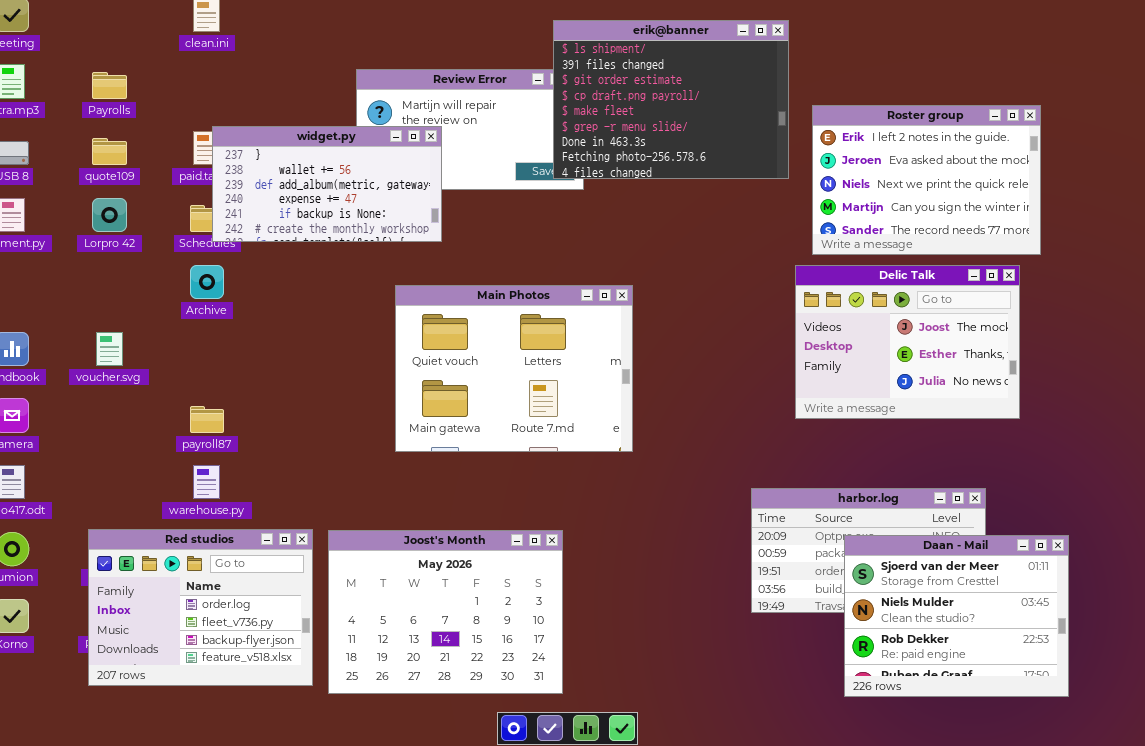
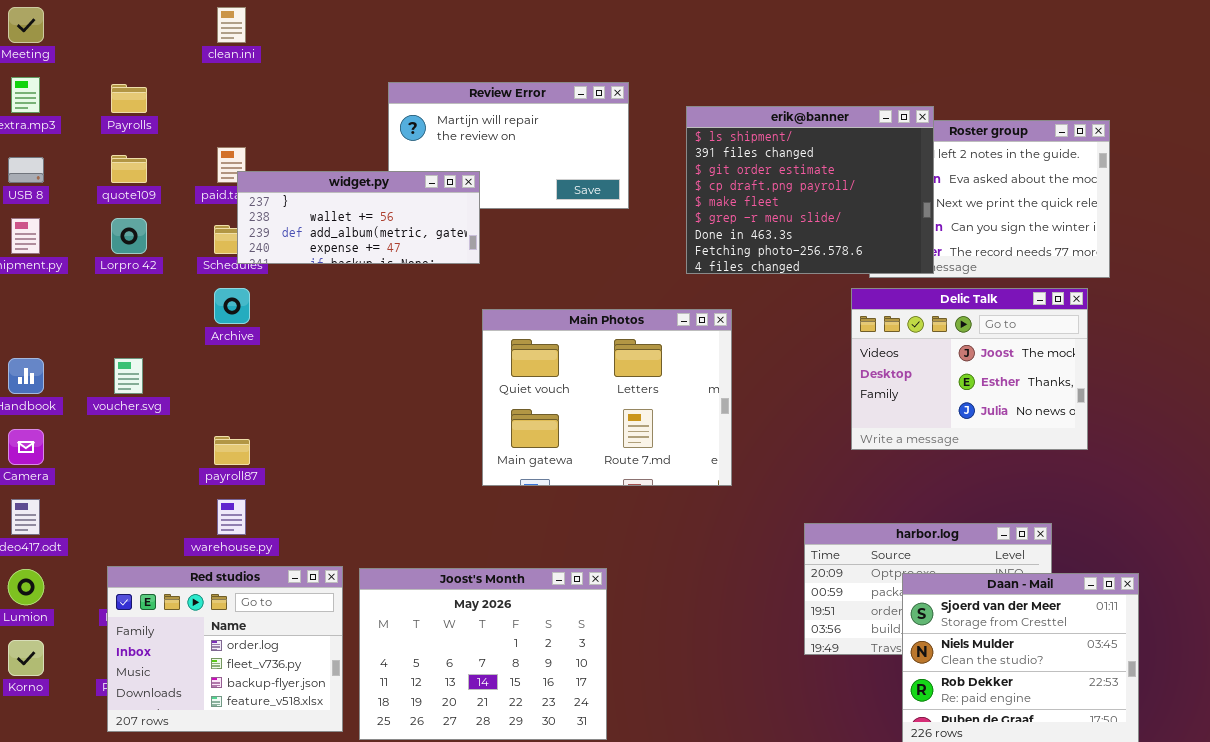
erik@banner: [553,20,789,179] -> [686,106,934,274], moved
widget.py: [212,126,442,242] -> [237,171,480,264], resized
Main Photos: [395,285,633,452] -> [482,309,732,486], moved

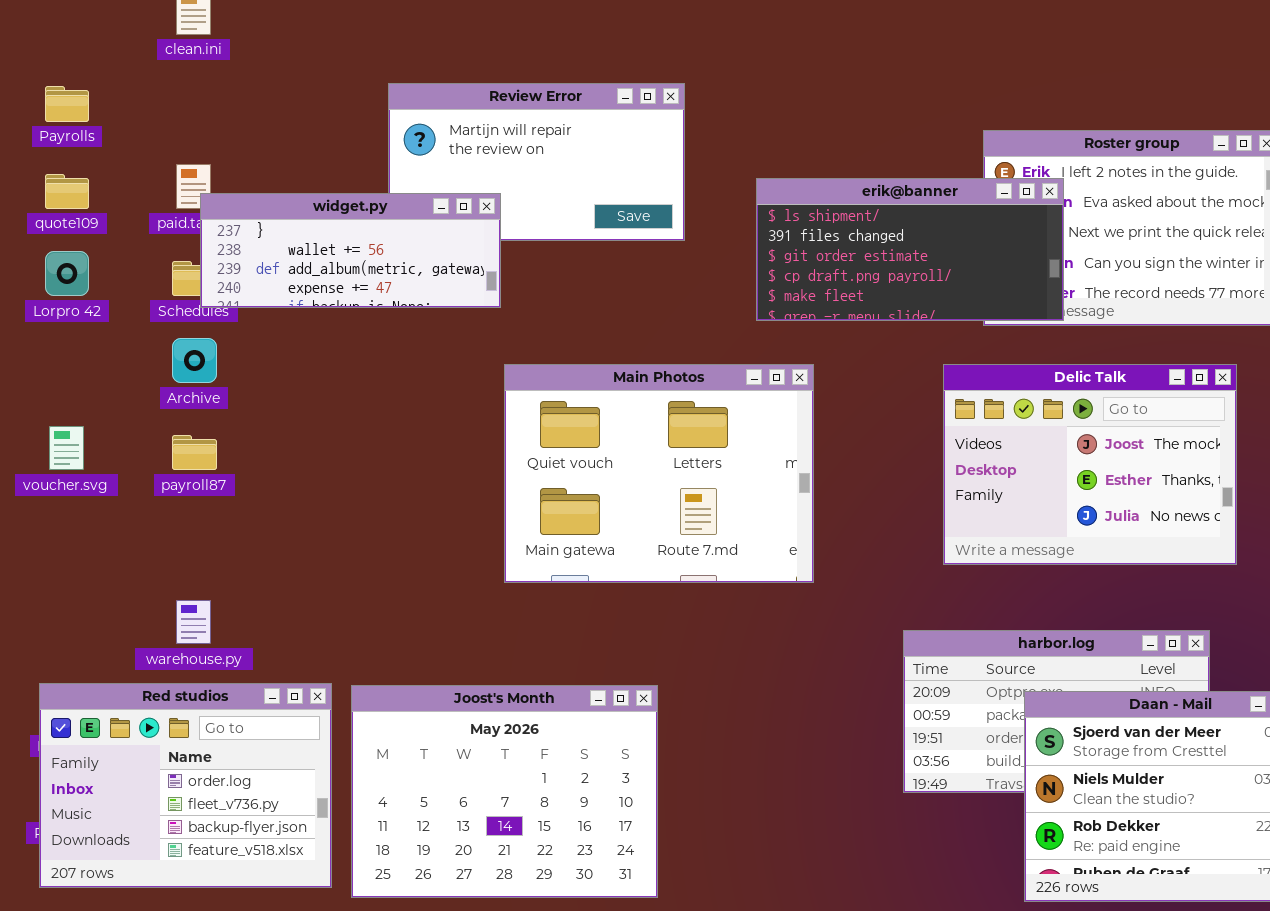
erik@banner: [686,106,934,274] -> [756,178,1064,321], resized
Delic Talk: [851,288,1088,450] -> [943,364,1237,565], moved
payroll87: [214,436,250,465] -> [172,435,217,470], moved

